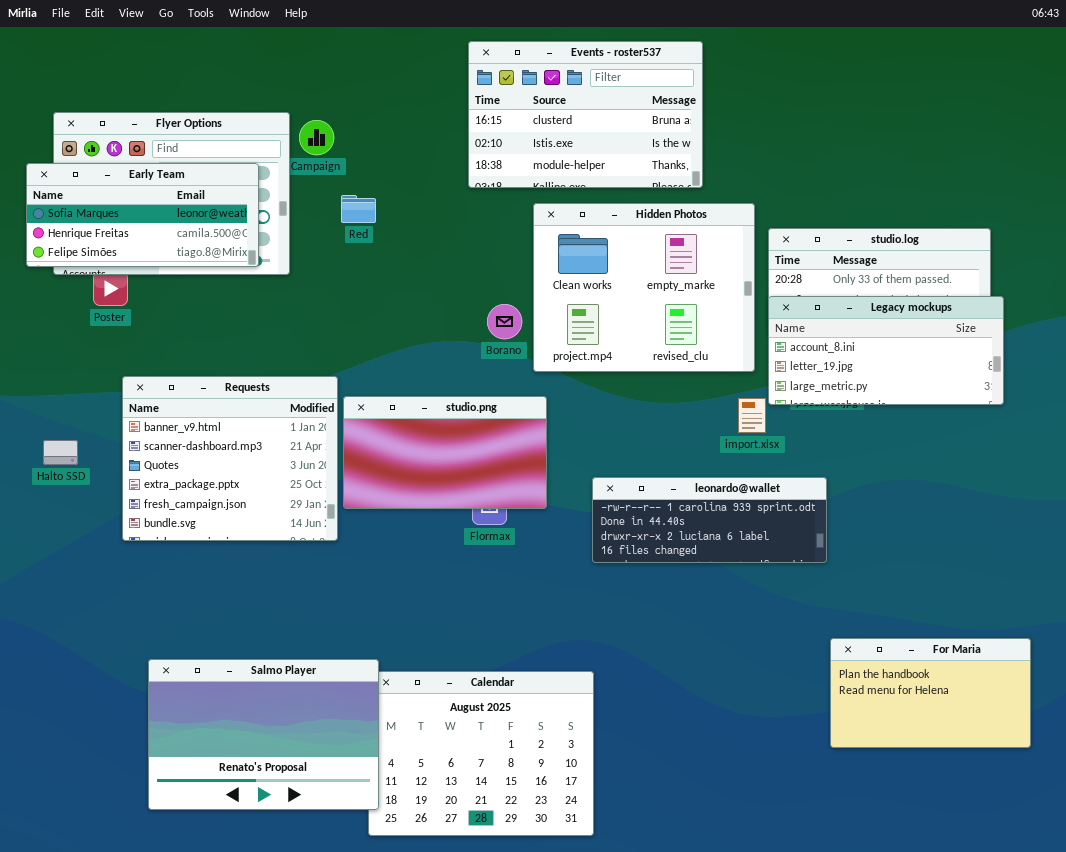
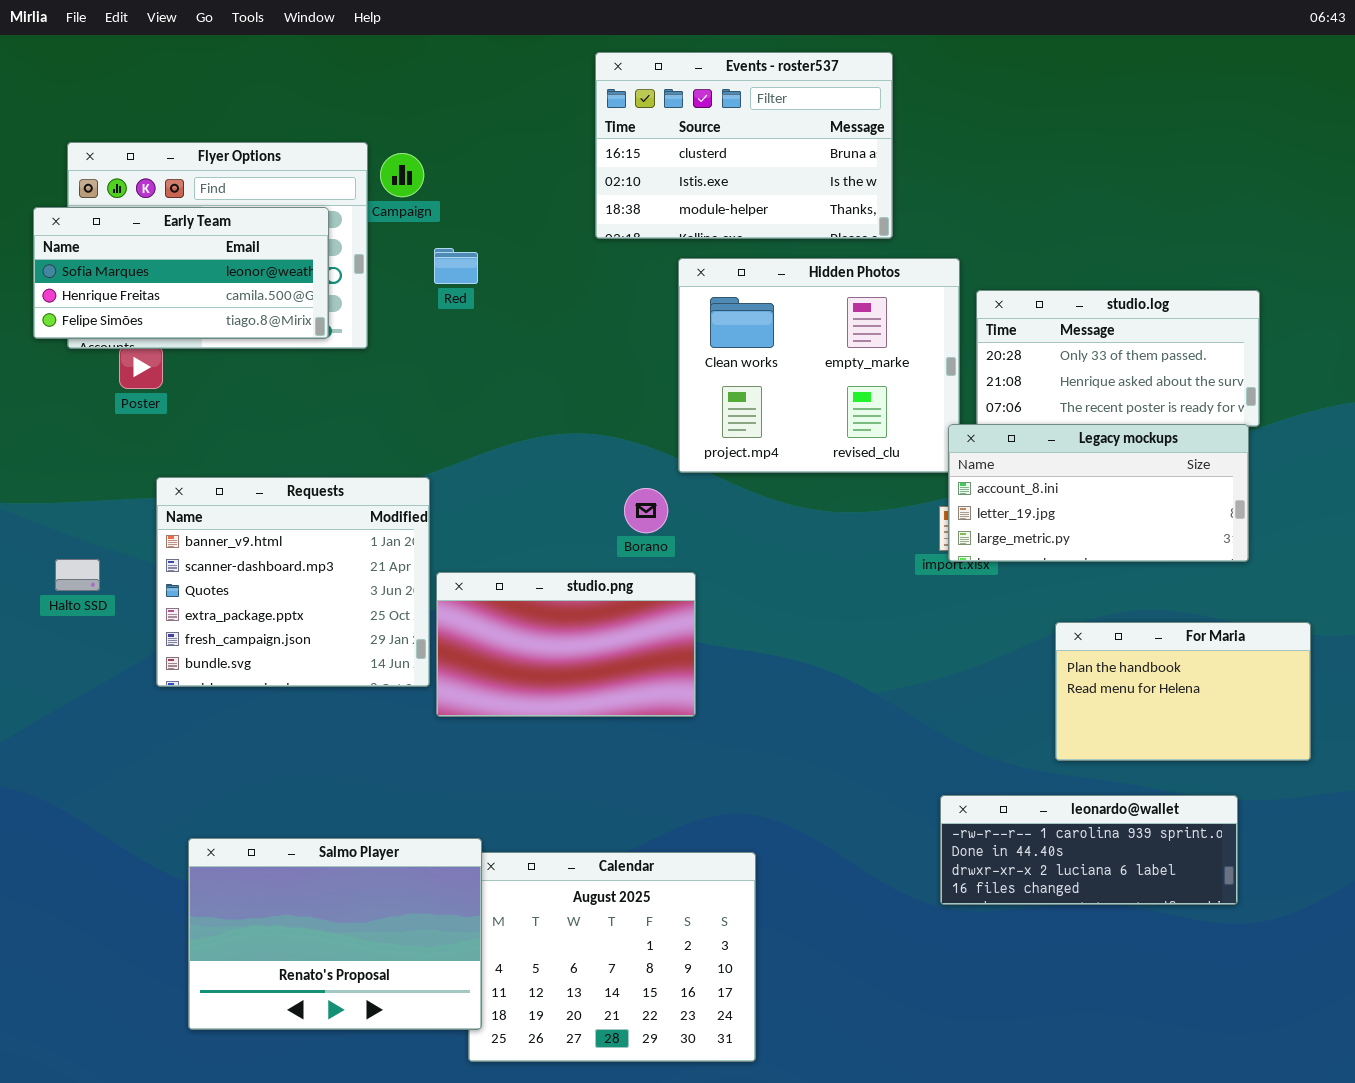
Legacy mockups: [768,296,1004,405] -> [948,424,1249,562], moved
Borano: [487,304,522,339] -> [624,488,668,533], moved
studio.png: [343,396,547,509] -> [436,572,696,717], moved
leonardo@wallet: [592,477,827,563] -> [940,795,1238,905], moved
For Maria: [830,638,1031,748] -> [1055,622,1311,761], moved

